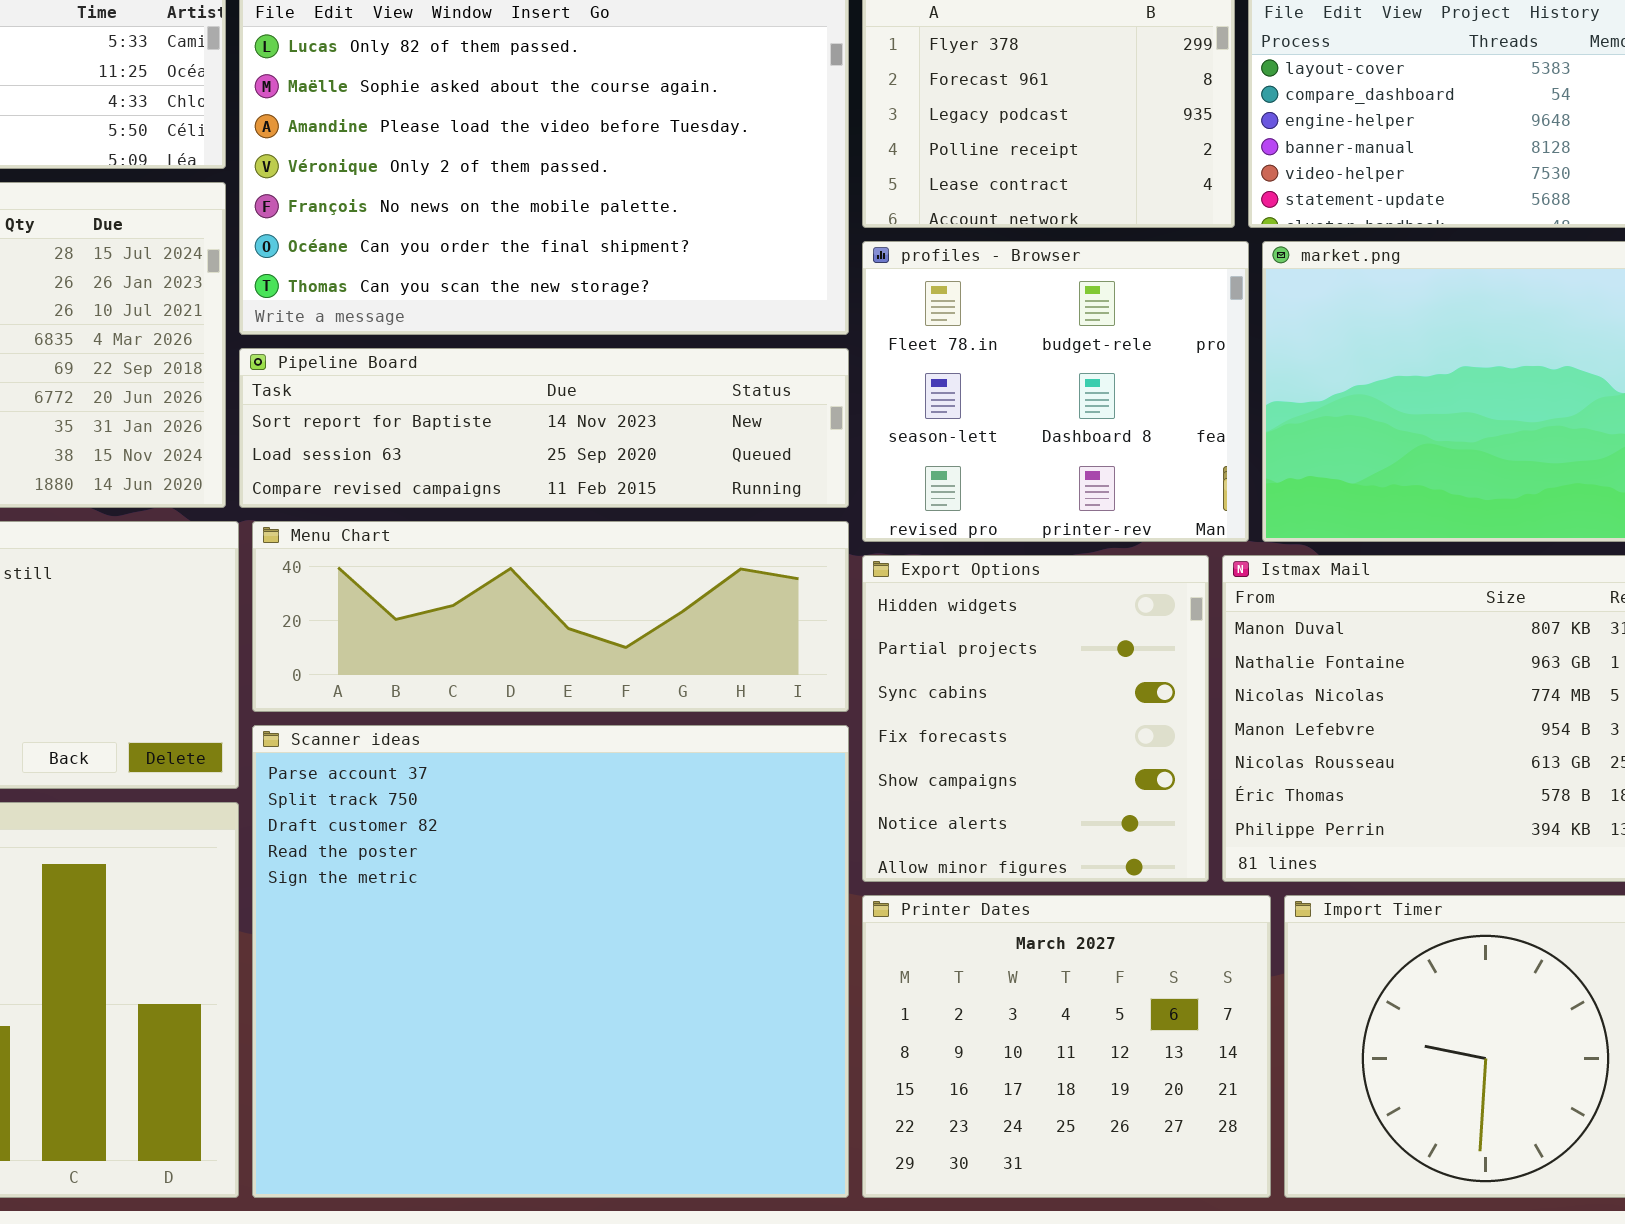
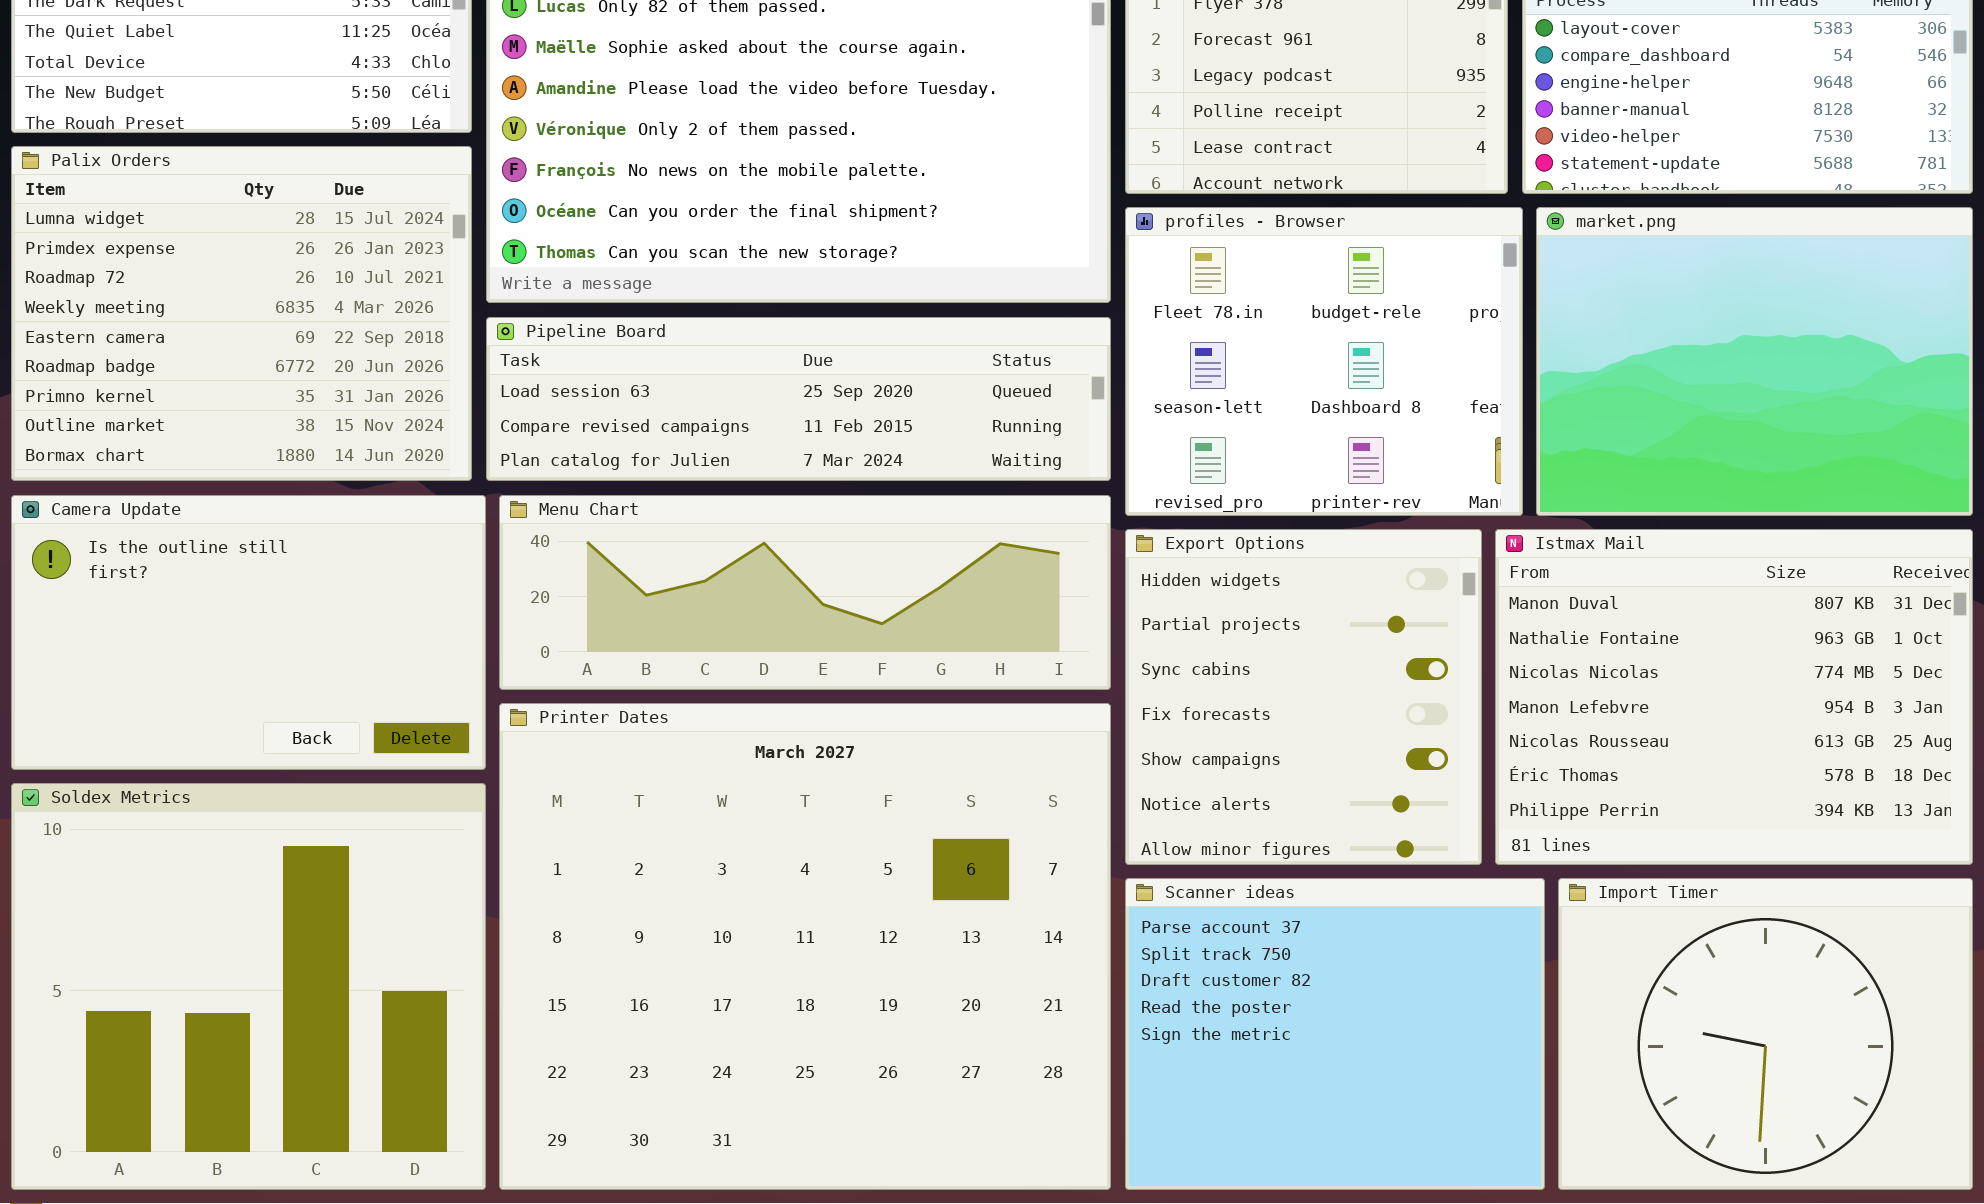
Pipeline Board: [239,348,849,508] -> [486,317,1111,481], scrolled down 1 row
Scanner ideas: [252,725,849,1198] -> [1125,878,1545,1190], moved, resized
Printer Dates: [862,895,1271,1198] -> [499,703,1111,1190], moved, resized

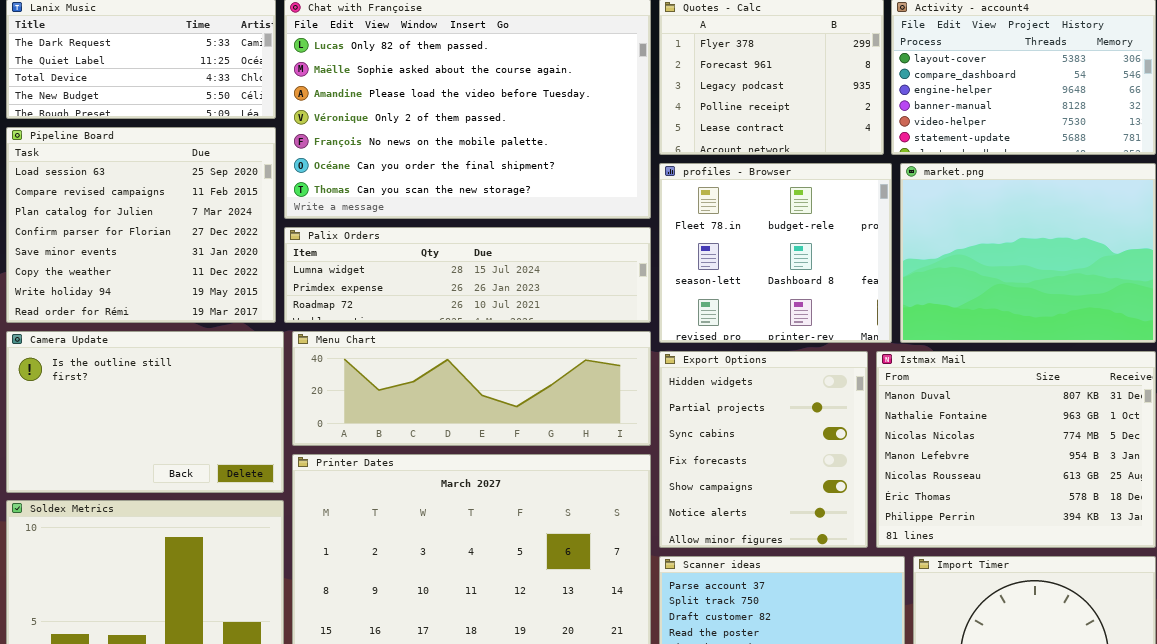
Palix Orders: [11,146,472,481] -> [284,227,651,323], moved, resized
Pipeline Board: [486,317,1111,481] -> [6,127,276,323], moved, resized

